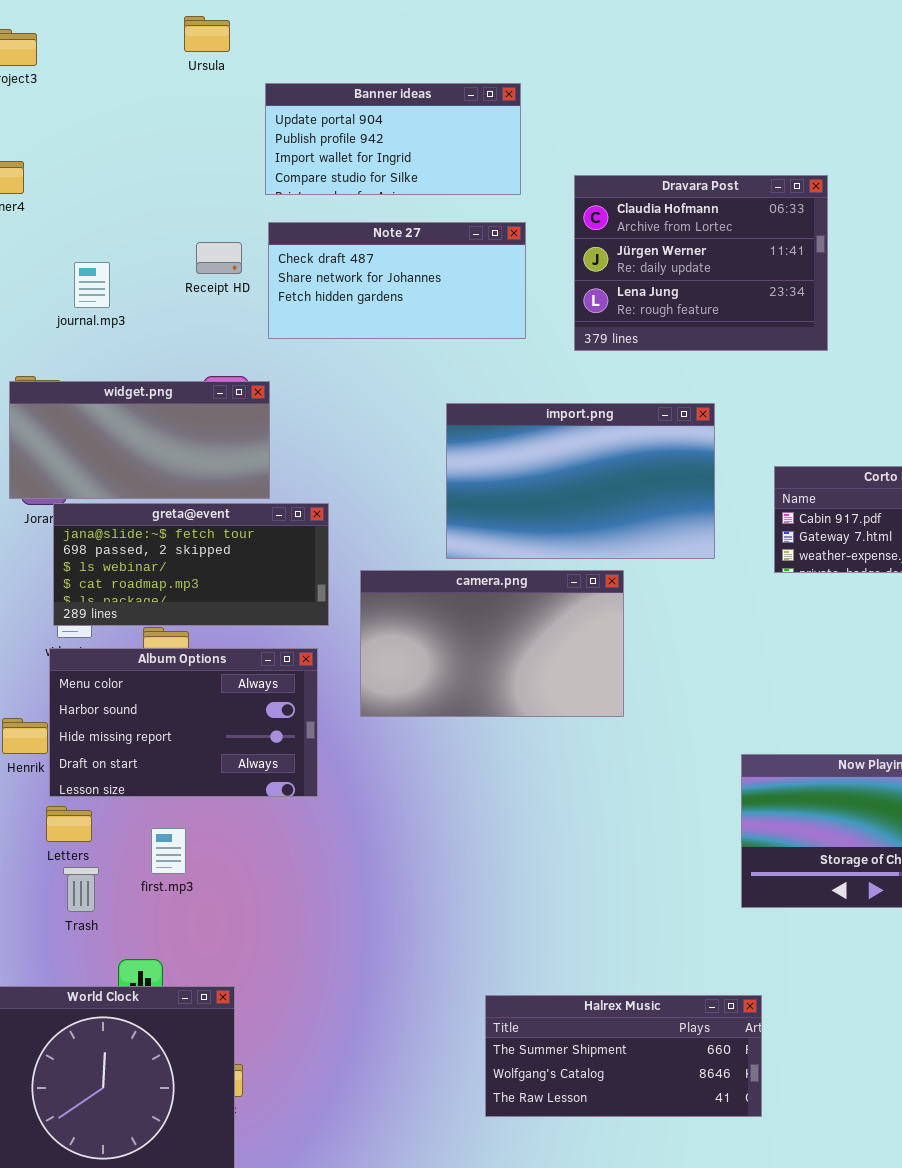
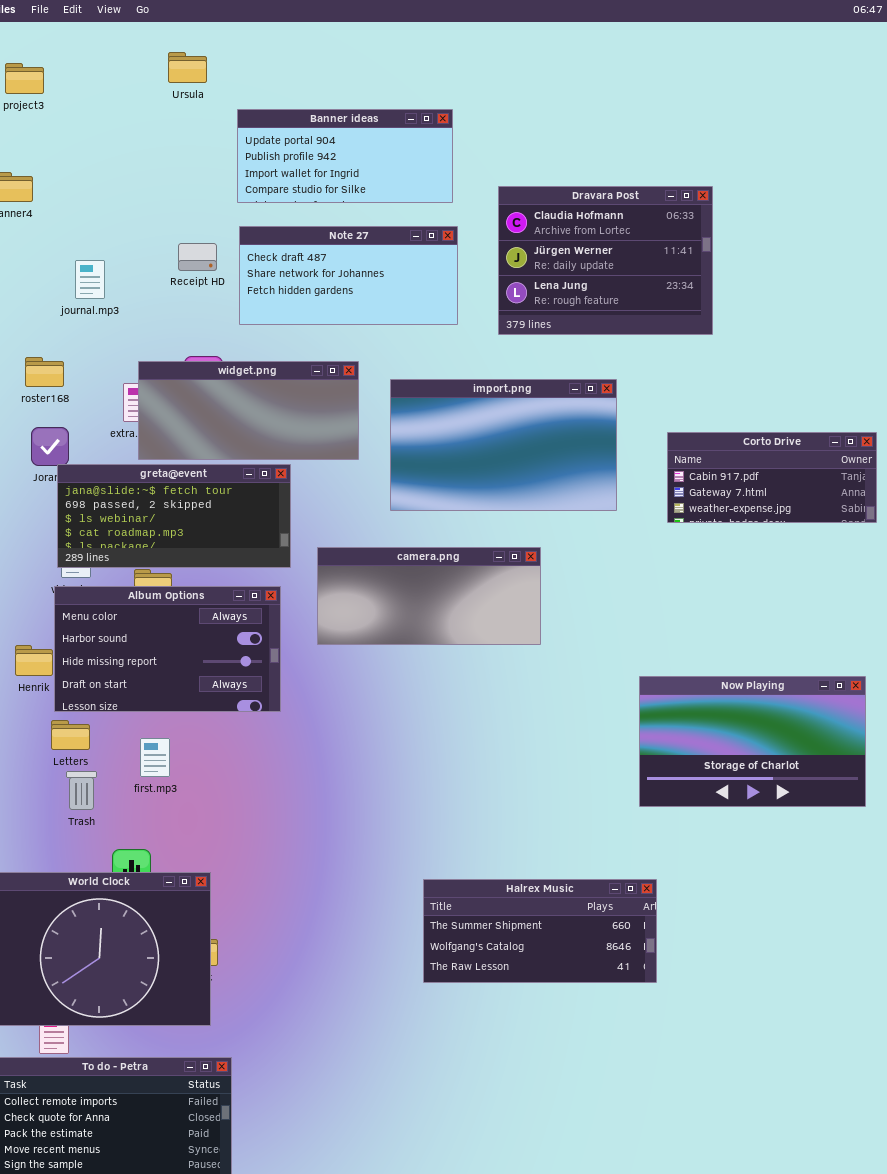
widget.png: [9,381,270,499] -> [138,361,359,460], moved
camera.png: [360,570,624,717] -> [317,547,541,645], resized

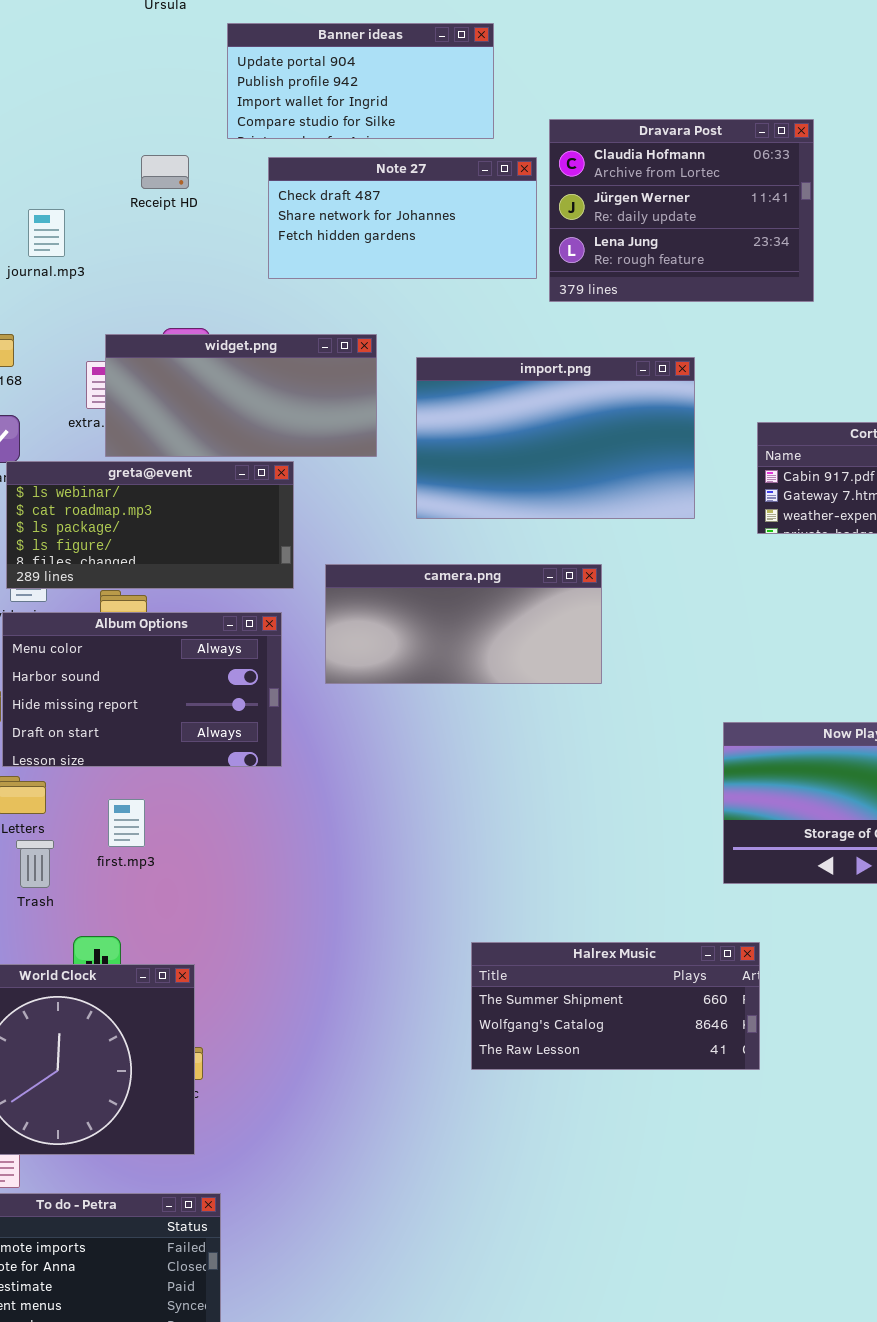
Note 27: [239,226,458,325] -> [268,157,537,279], moved
Receipt HD: [178,243,217,271] -> [141,155,189,189], moved
greta@event: [57,464,291,568] -> [6,461,294,589], scrolled down 2 rows
Halrex Music: [423,879,657,983] -> [471,942,760,1070], moved

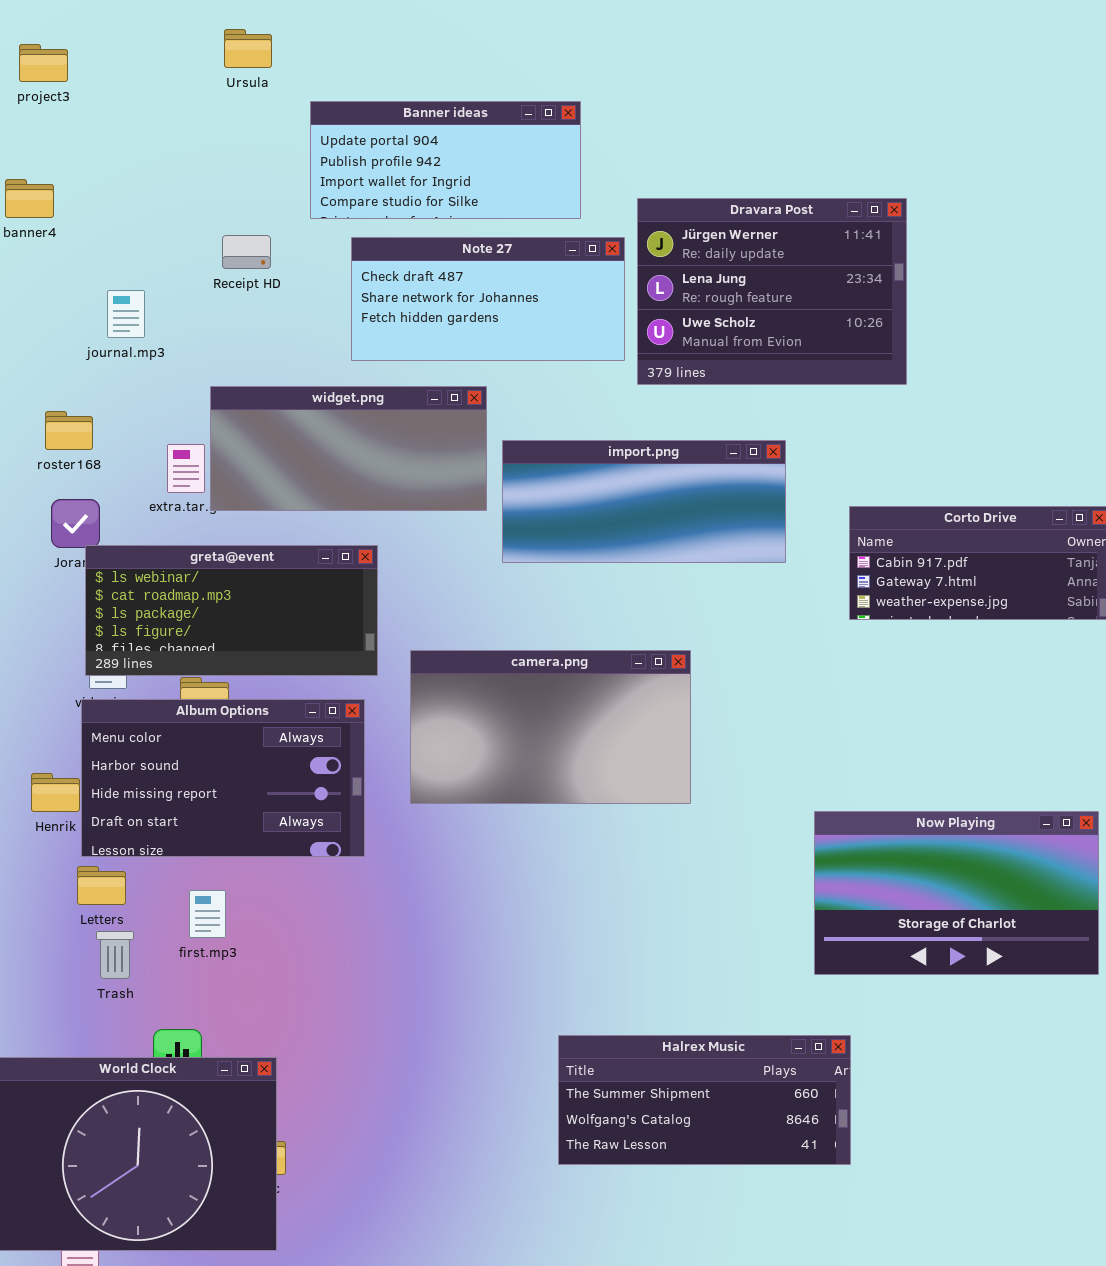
Dravara Post: [549,119,814,302] -> [637,198,907,385], scrolled down 1 row
widget.png: [105,334,377,457] -> [210,386,487,511], moved
import.png: [416,357,695,519] -> [502,440,786,563], resized
camera.png: [325,564,602,684] -> [410,650,691,804], resized

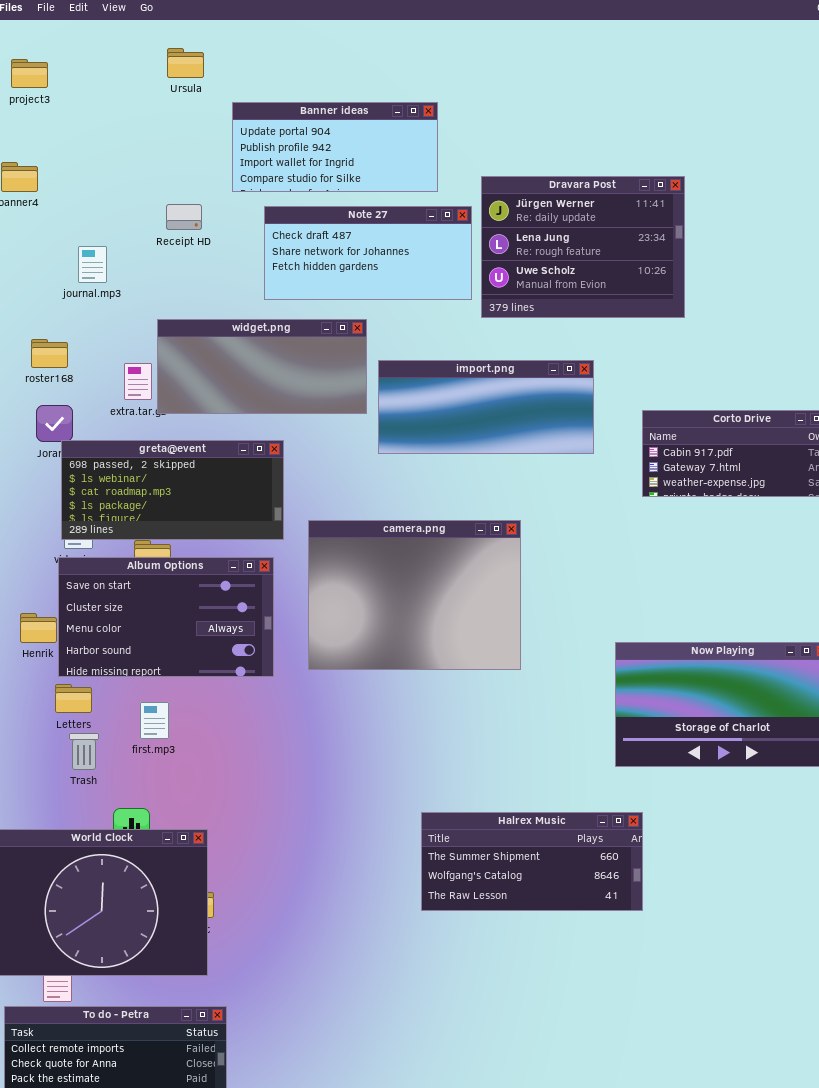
greta@event: [85,545,378,676] -> [61,440,284,540], scrolled up 1 row
camera.png: [410,650,691,804] -> [308,520,521,670], resized
Album Options: [81,699,365,857] -> [58,557,274,677], scrolled up 2 rows

